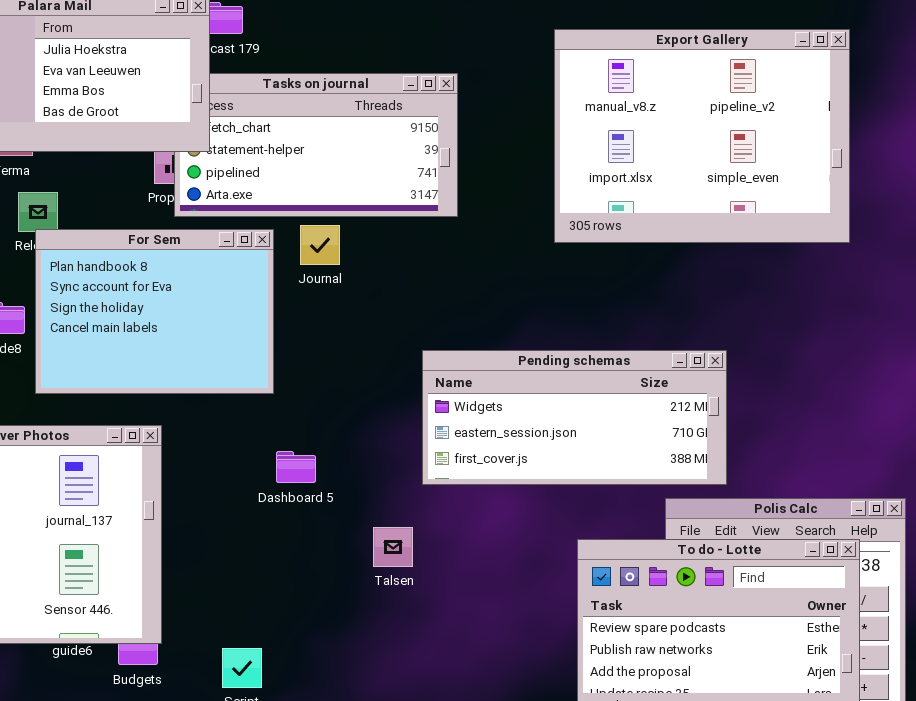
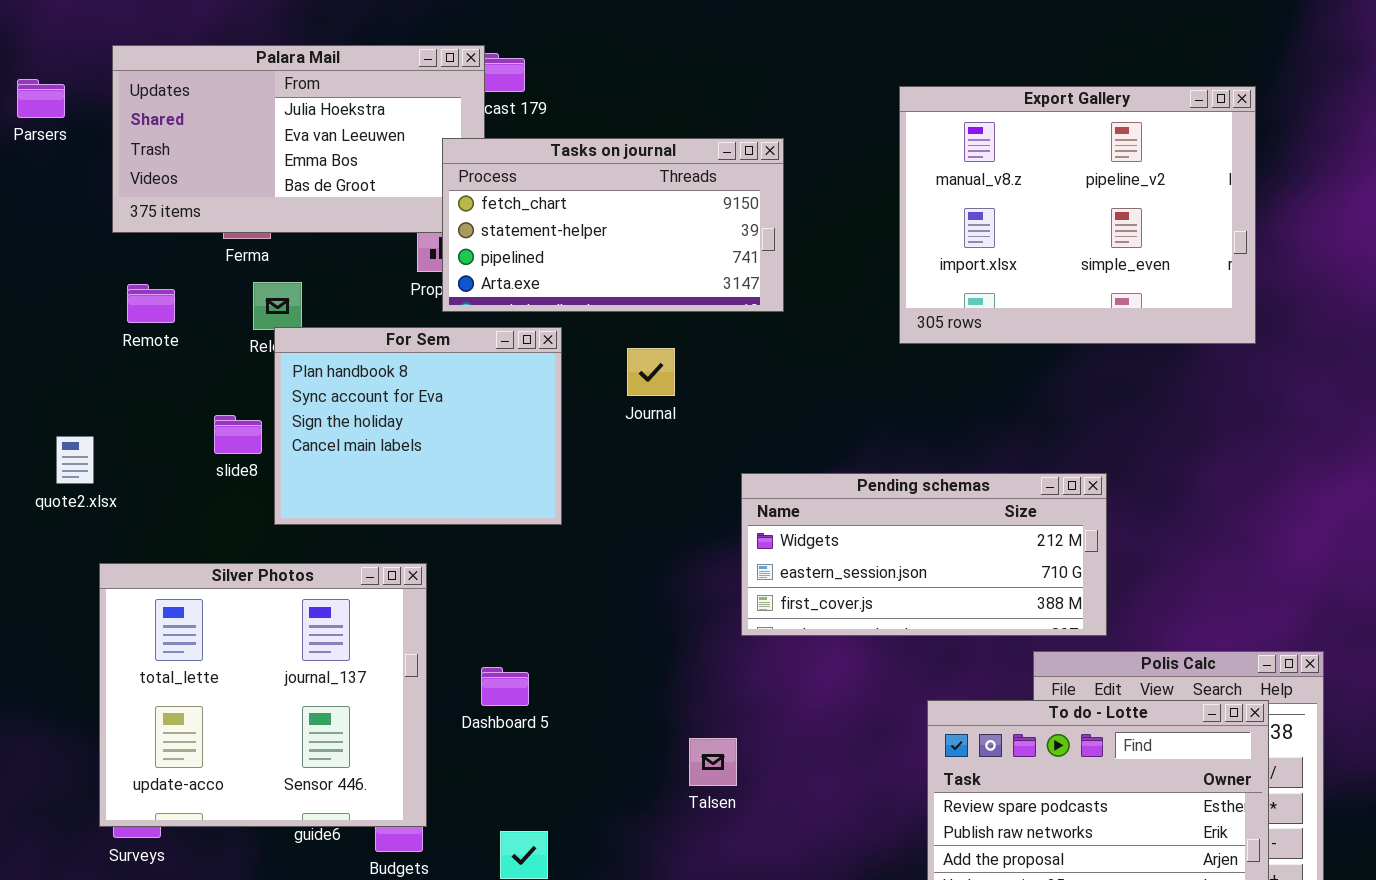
Tasks on journal: [174,73,458,217] -> [442,138,784,312], raised
Journal: [300,225,340,265] -> [627,348,675,396], moved
Dashboard 5: [276,451,316,483] -> [481,667,529,706], moved
Talsen: [373,527,413,567] -> [689,738,737,786], moved

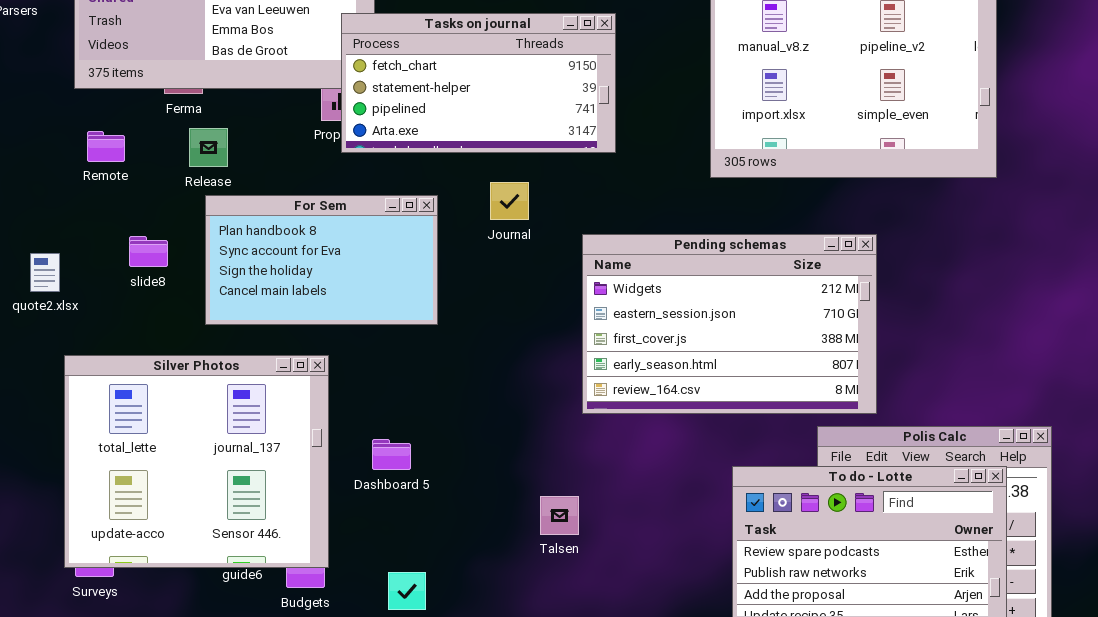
For Sem: [274,327,562,525] -> [205,195,438,325], resized
slide8: [214,415,262,454] -> [129,236,168,267], moved
Pending schemas: [741,473,1107,636] -> [582,234,877,414], resized

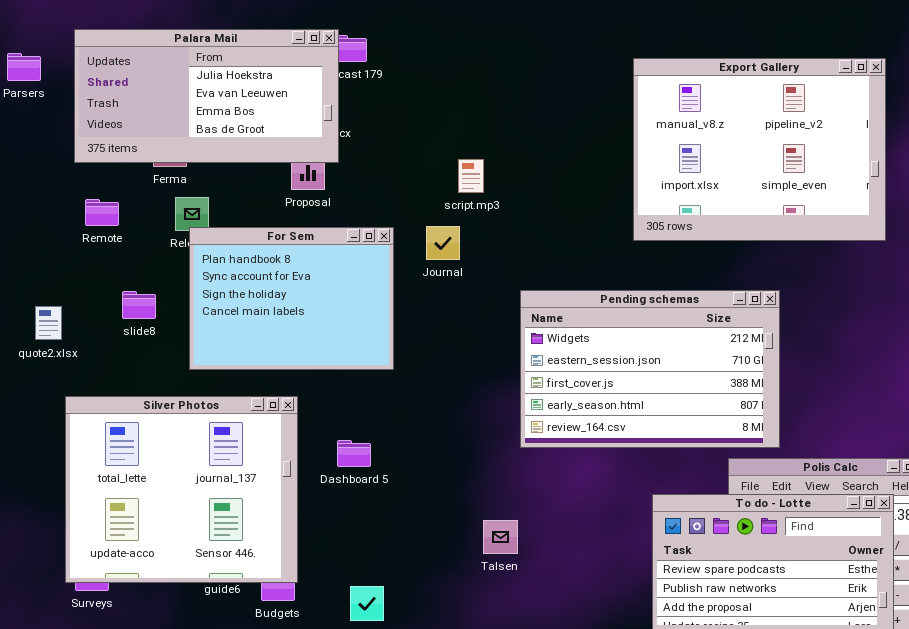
Tasks on journal: [341,13,616,153] -> none, closed
Journal: [490,182,529,220] -> [426,226,460,260], moved
For Sem: [205,195,438,325] -> [189,227,394,370], resized
Dashboard 5: [372,439,411,470] -> [337,440,371,467], moved

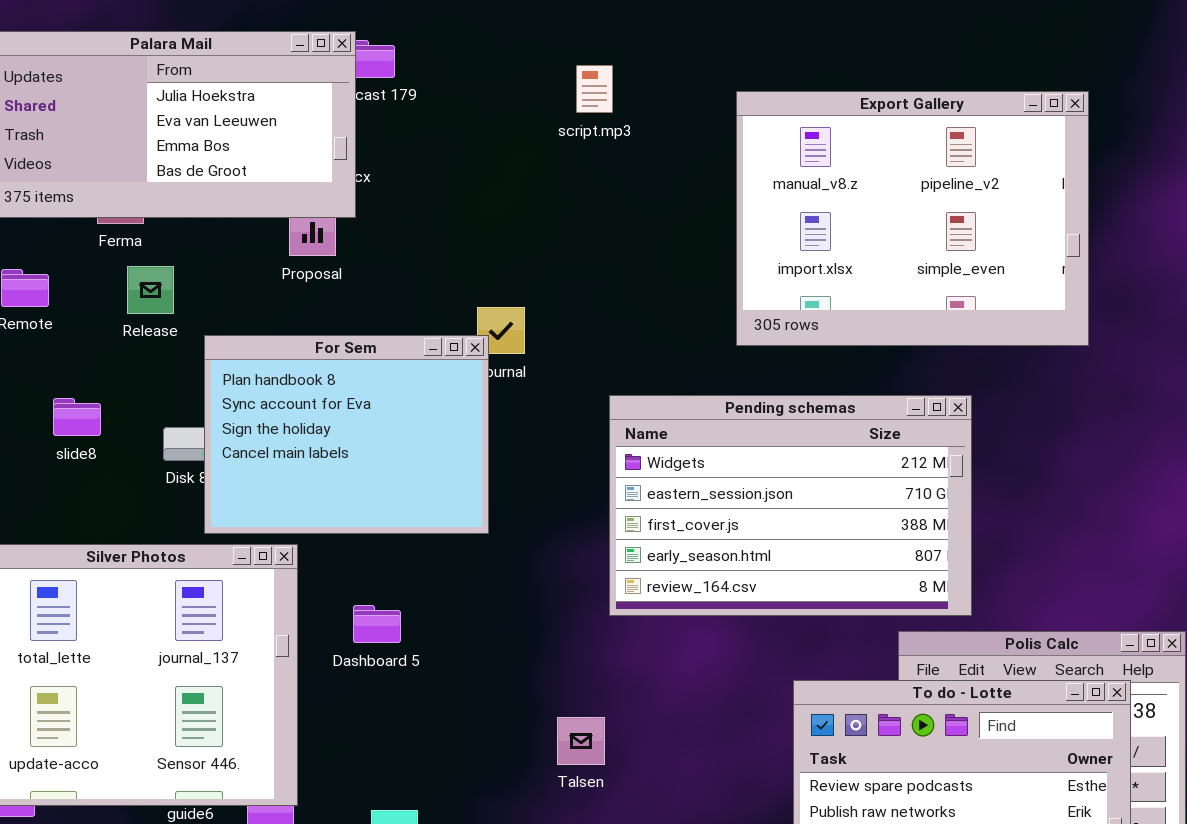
Export Gallery: [633,58,886,241] -> [736,91,1089,346], moved
script.mp3: [458,159,484,193] -> [576,65,613,113], moved
For Sem: [189,227,394,370] -> [204,335,489,534], moved

